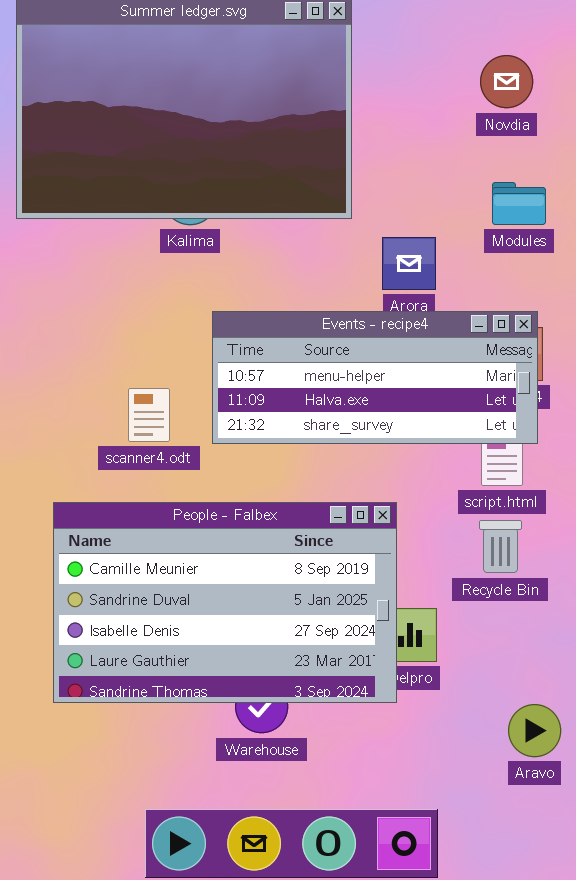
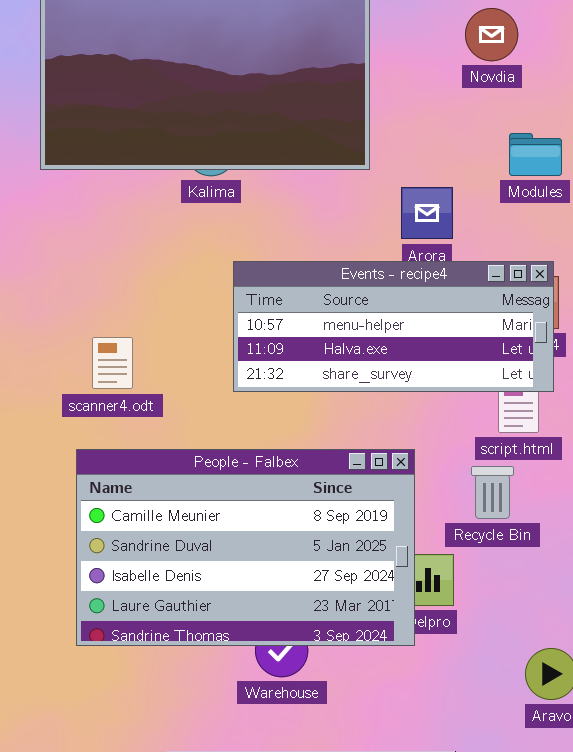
Novdia: [480,55,533,108] -> [465,8,518,61], moved
scanner4.odt: [128,388,170,442] -> [92,337,133,389], moved
Recycle Bin: [479,520,522,573] -> [471,466,514,519], moved

